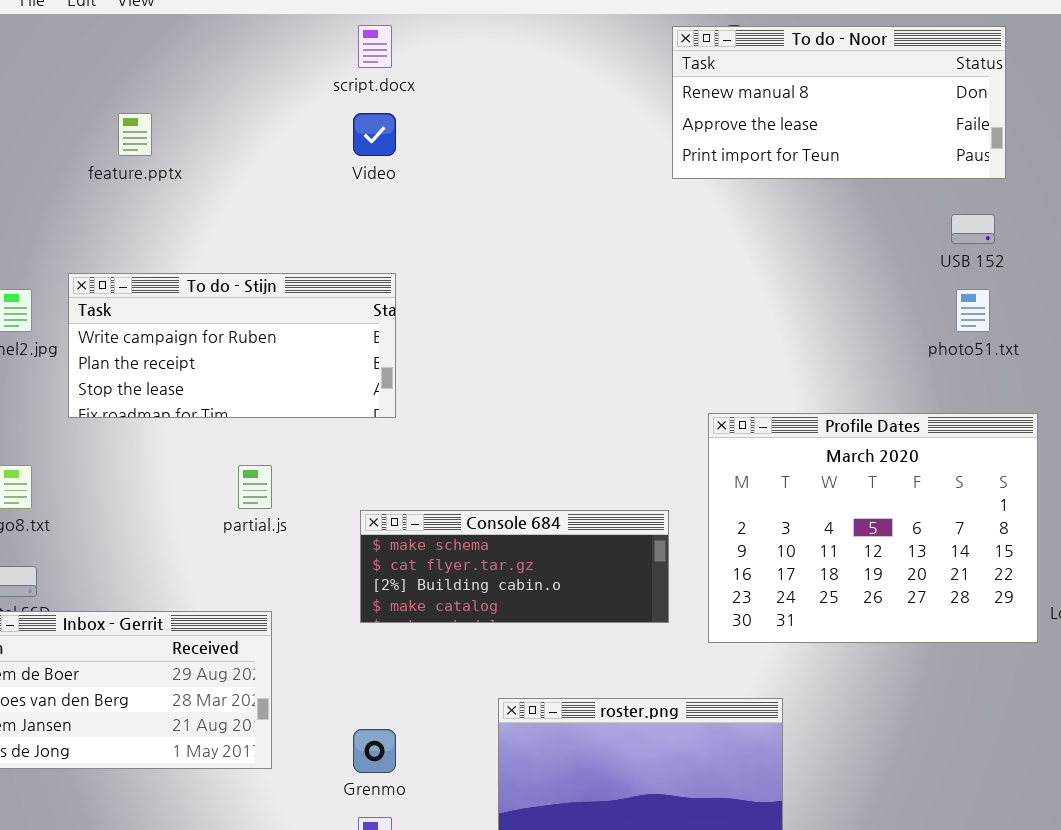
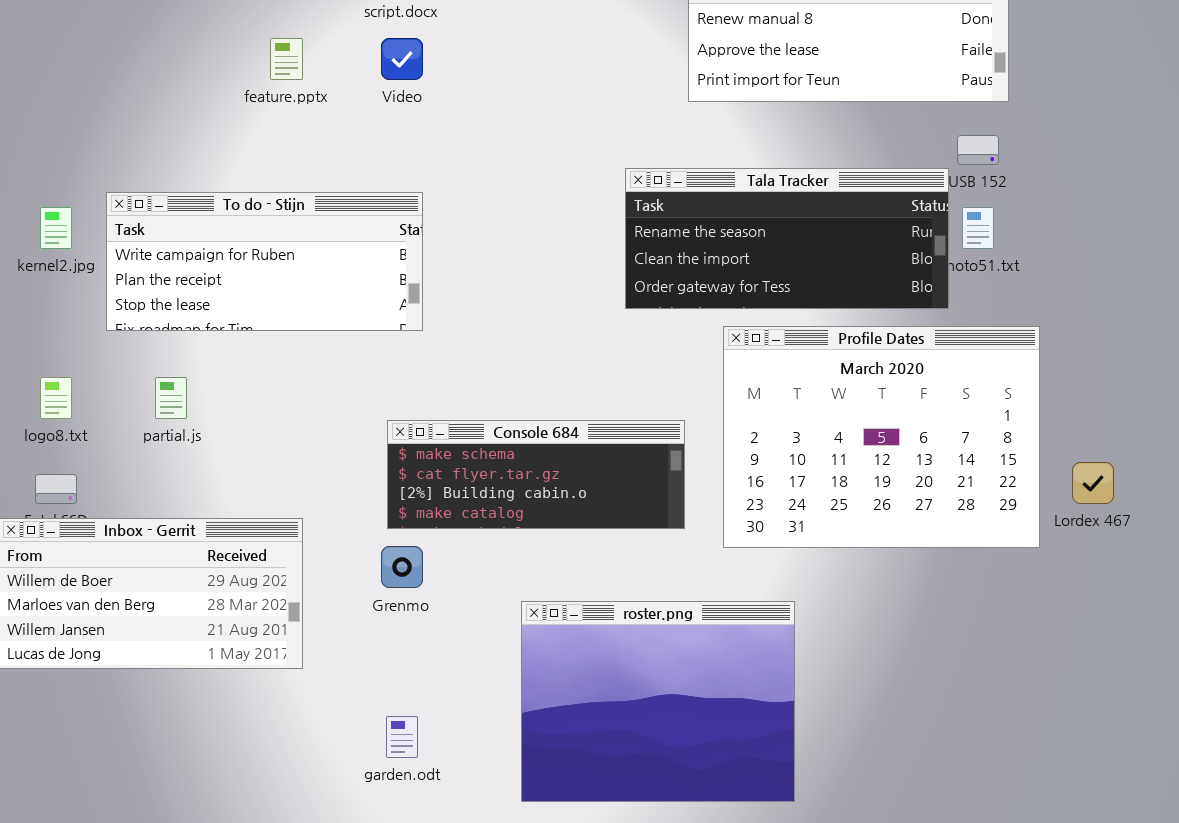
feature.pptx: [118,113,152,156] -> [270,38,303,80], moved
Tala Tracker: none -> [625,168,949,309], opened
partial.js: [238,465,272,509] -> [155,377,187,419], moved
Grenmo: [353,729,396,773] -> [381,546,423,588], moved

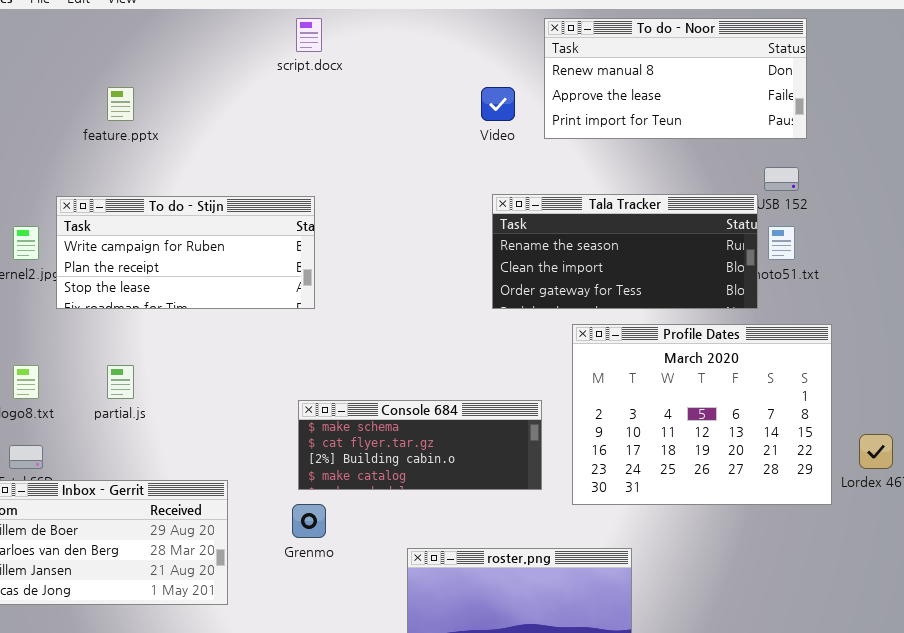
feature.pptx: [270,38,303,80] -> [107,87,134,121], moved
Video: [381,38,423,80] -> [481,87,515,121], moved
To do - Stijn: [106,192,423,331] -> [56,196,315,309], moved

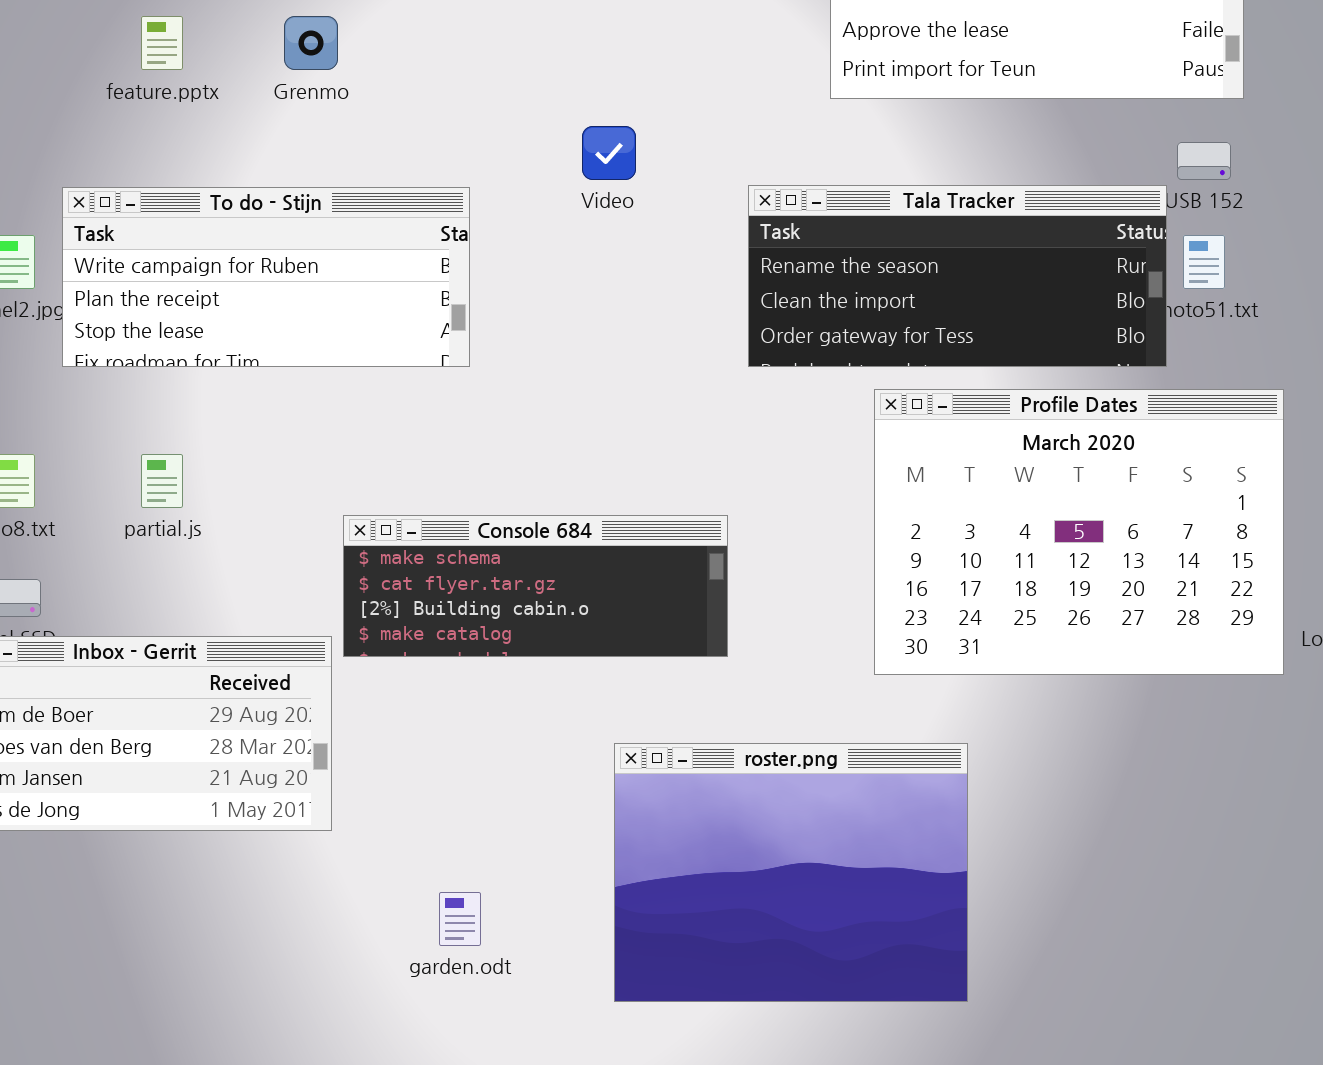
Video: [481,87,515,121] -> [582,126,636,180], moved
Console 684: [298,400,542,490] -> [343,515,728,657], moved
Grenmo: [292,504,326,538] -> [284,16,338,70], moved

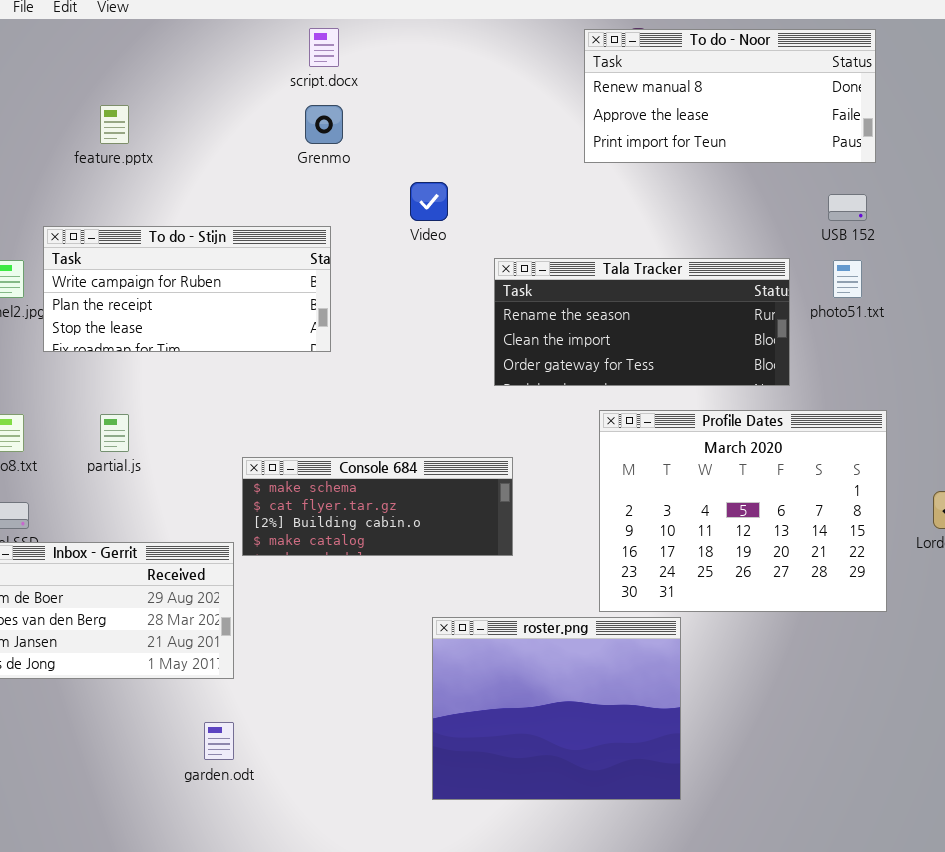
Grenmo: [284,16,338,70] -> [305,105,343,144], moved
Tala Tracker: [748,185,1167,367] -> [494,258,790,386], moved
Profile Dates: [874,389,1284,675] -> [599,410,887,612], moved
garden.odt: [439,892,481,946] -> [204,722,234,760], moved

